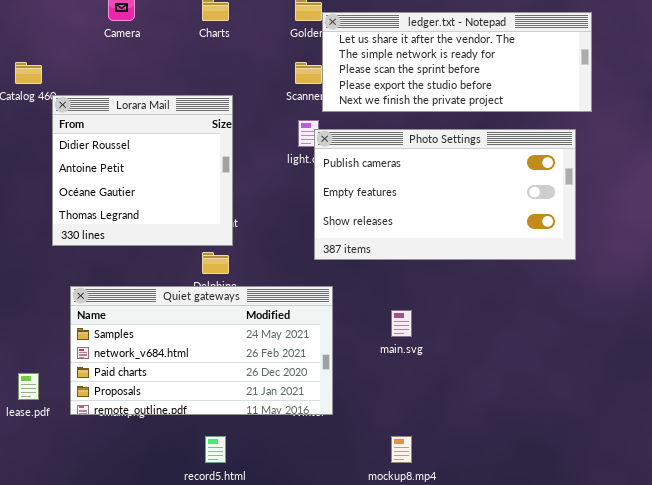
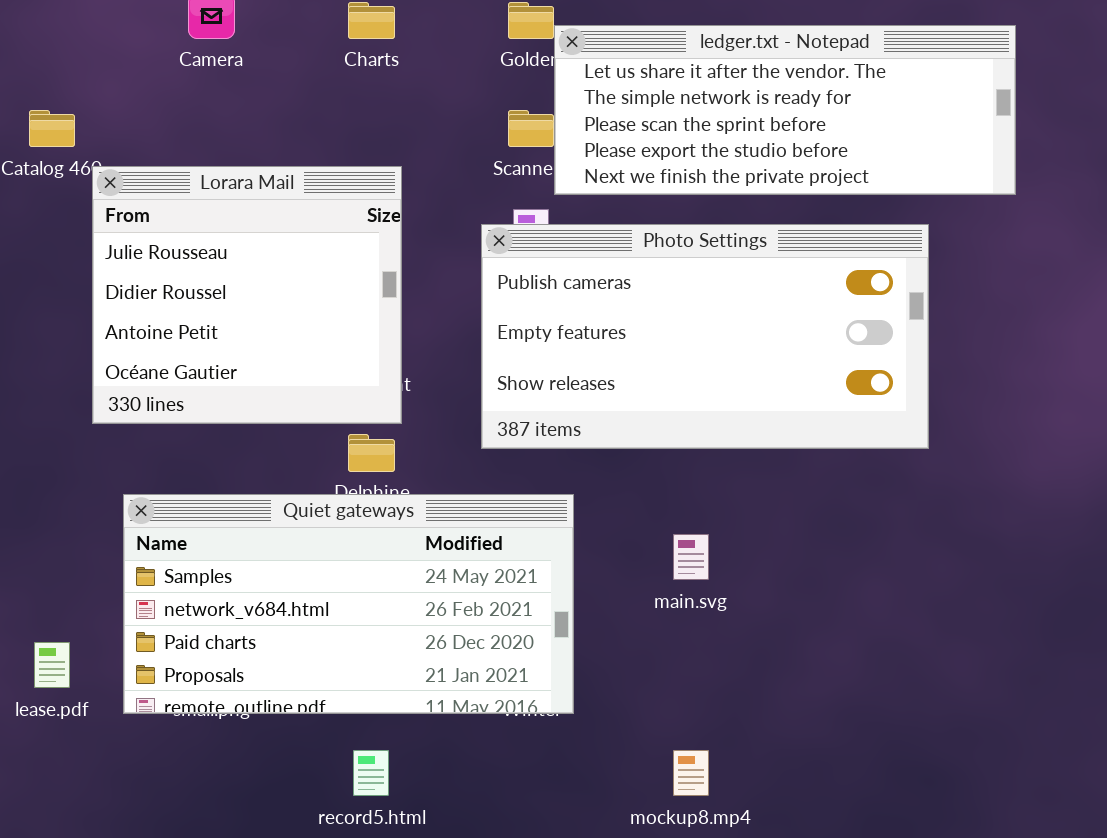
Lorara Mail: [52,95,233,246] -> [92,166,402,424], scrolled up 1 row
Photo Settings: [314,129,576,260] -> [481,224,929,449], moved

